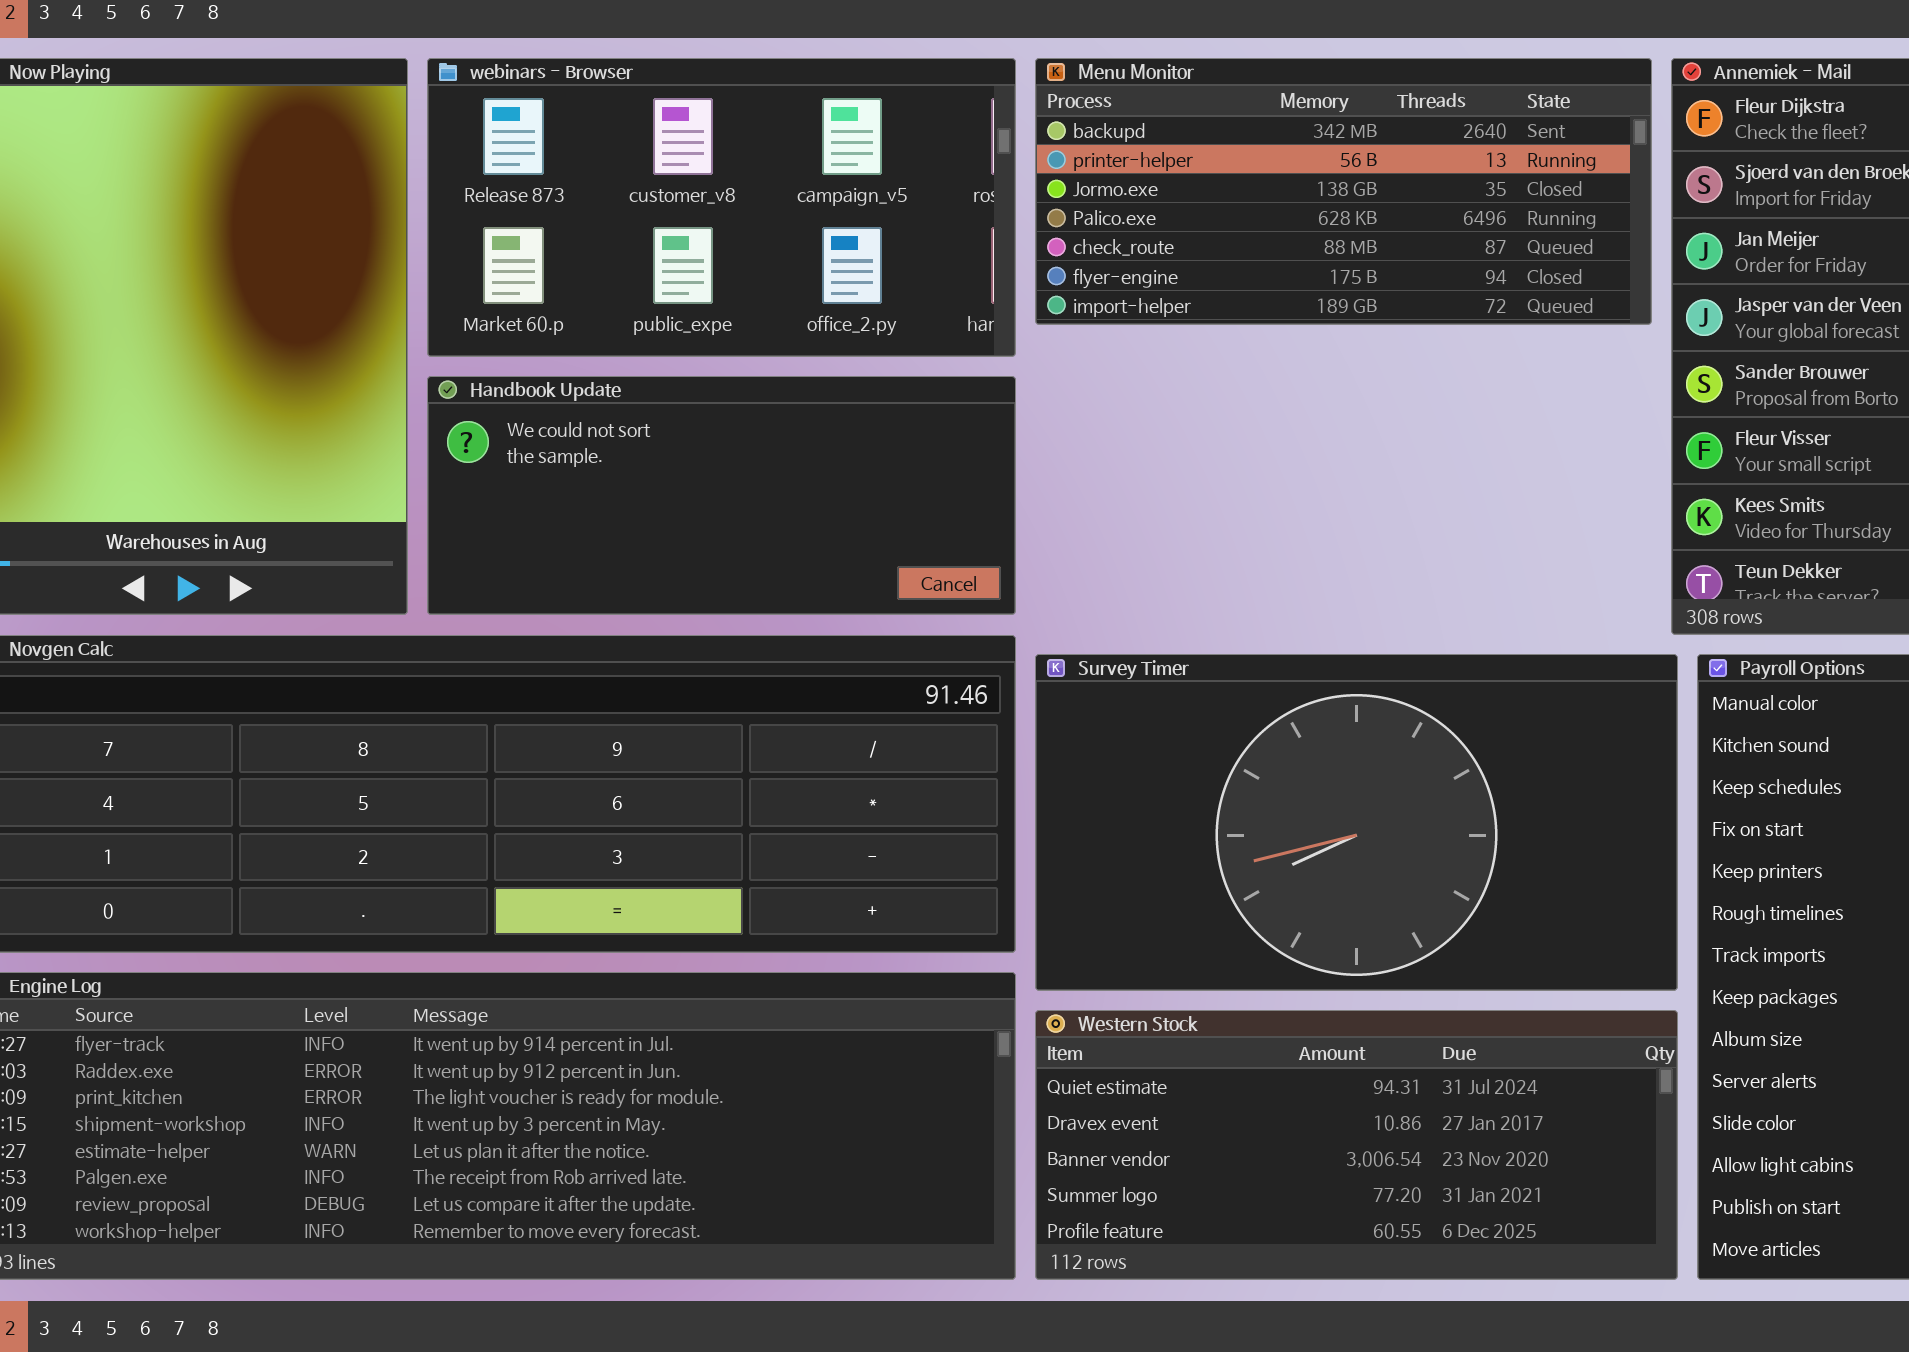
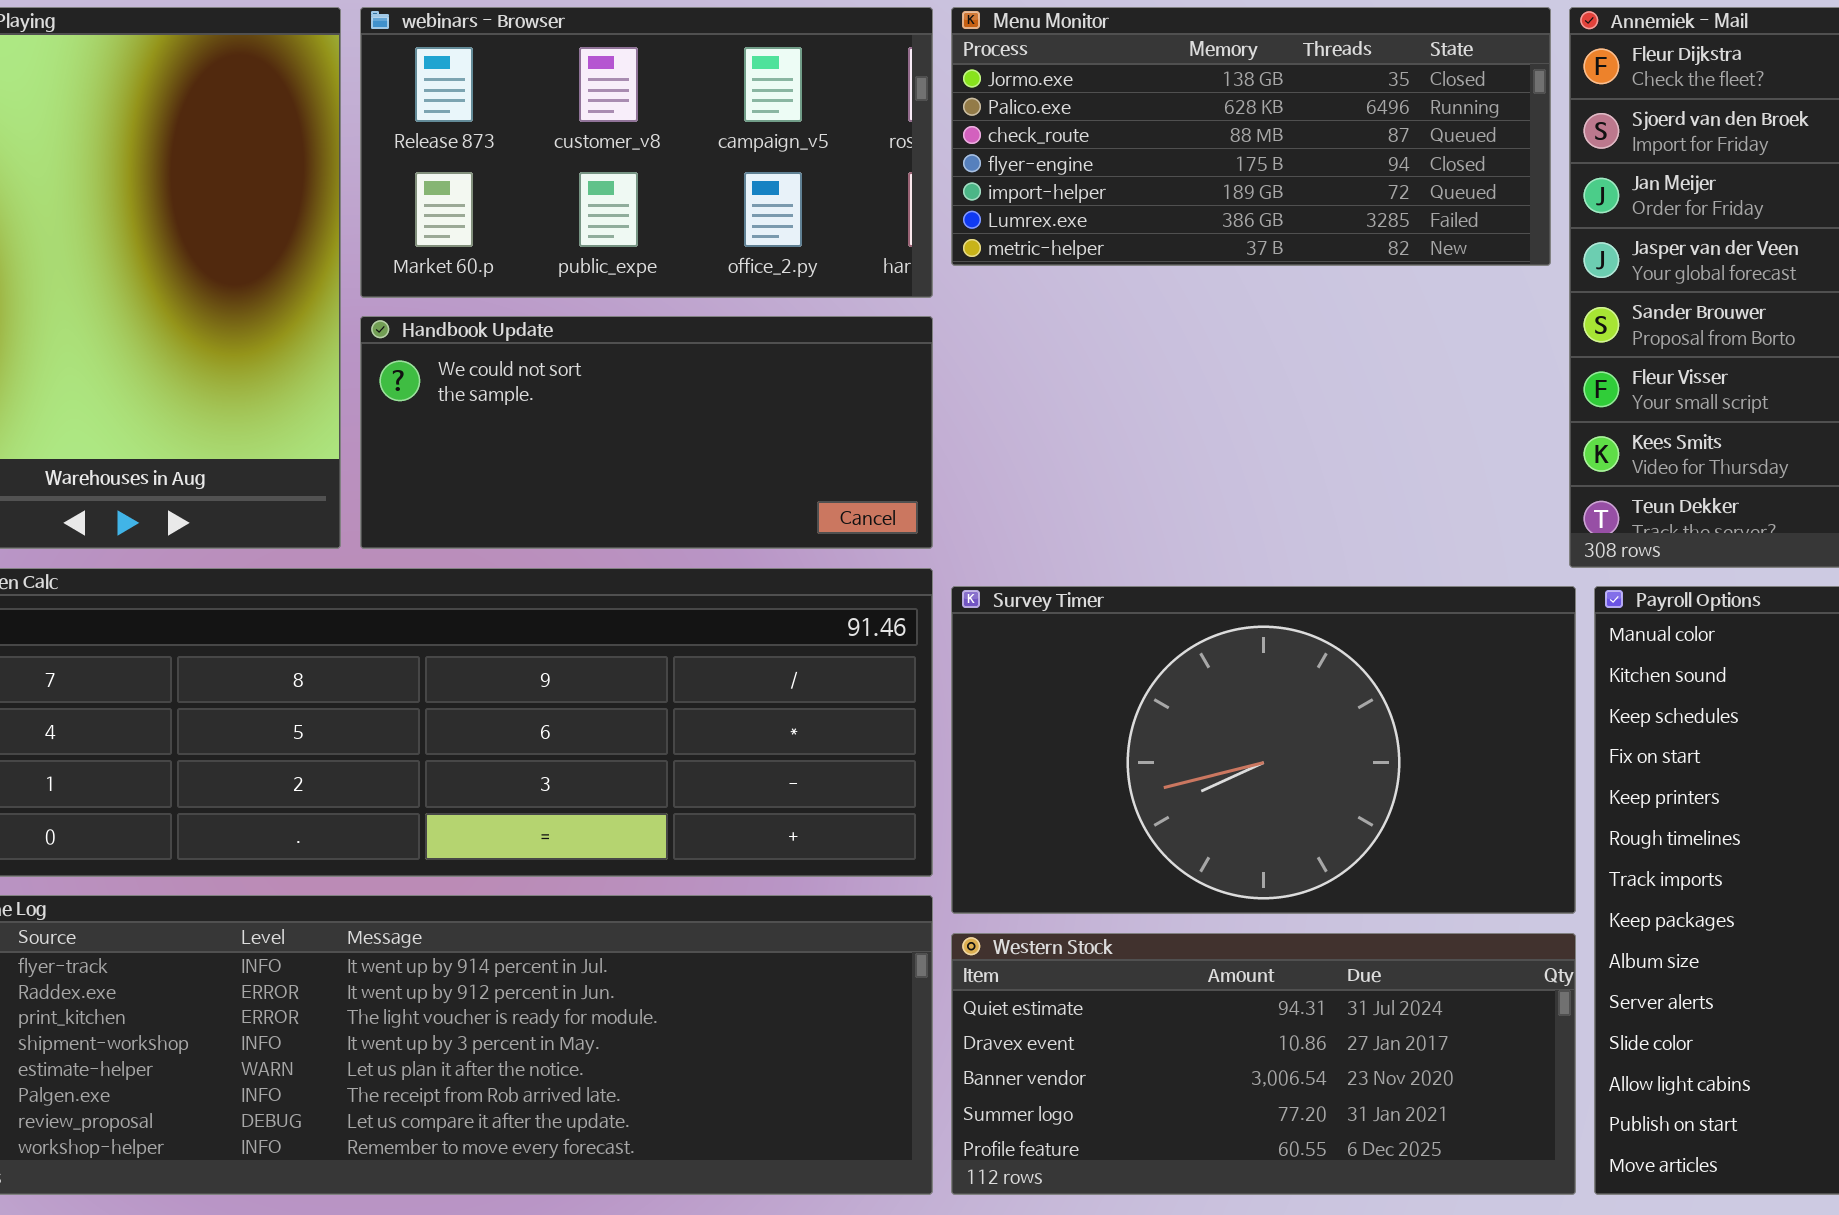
Menu Monitor: [1035,58,1652,325] -> [951,7,1551,266], scrolled down 2 rows

